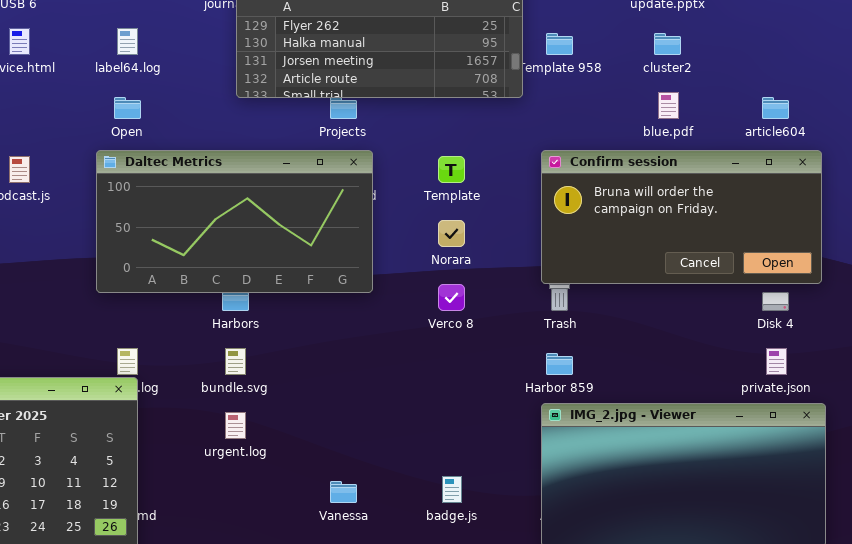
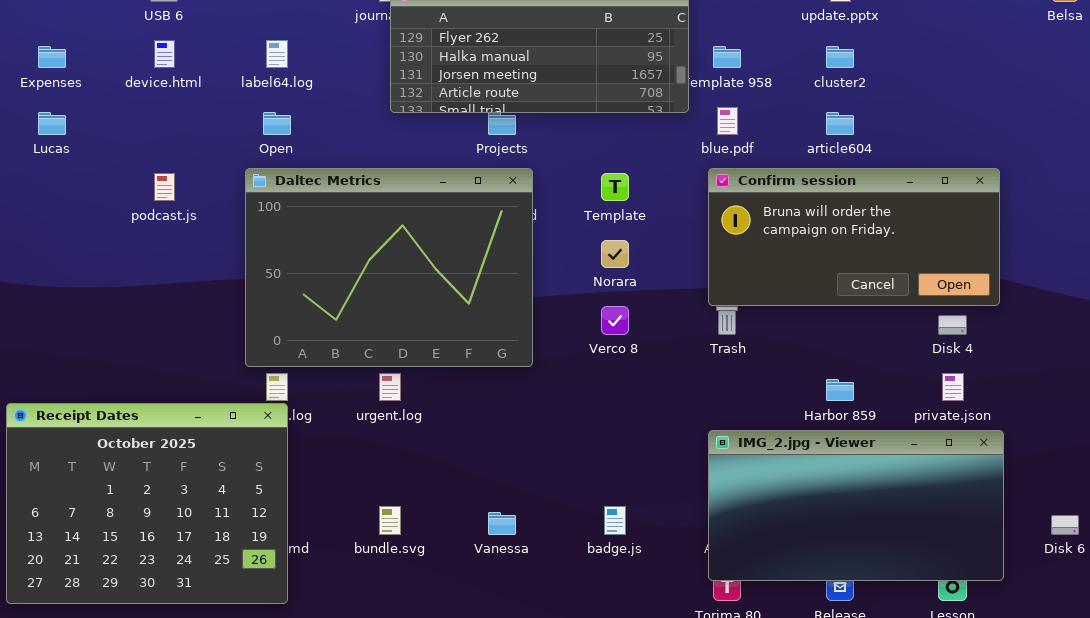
blue.pdf: [658,92,679,119] -> [717,107,738,135], moved
article604: [762,97,789,119] -> [826,112,854,135], moved
Daltec Metrics: [96,150,373,293] -> [245,168,533,367], resized
bundle.svg: [225,348,246,375] -> [379,506,401,535], moved
Harbor 859: [546,353,573,375] -> [826,379,854,401], moved
urgent.log: [225,412,246,439] -> [379,373,401,401], moved

